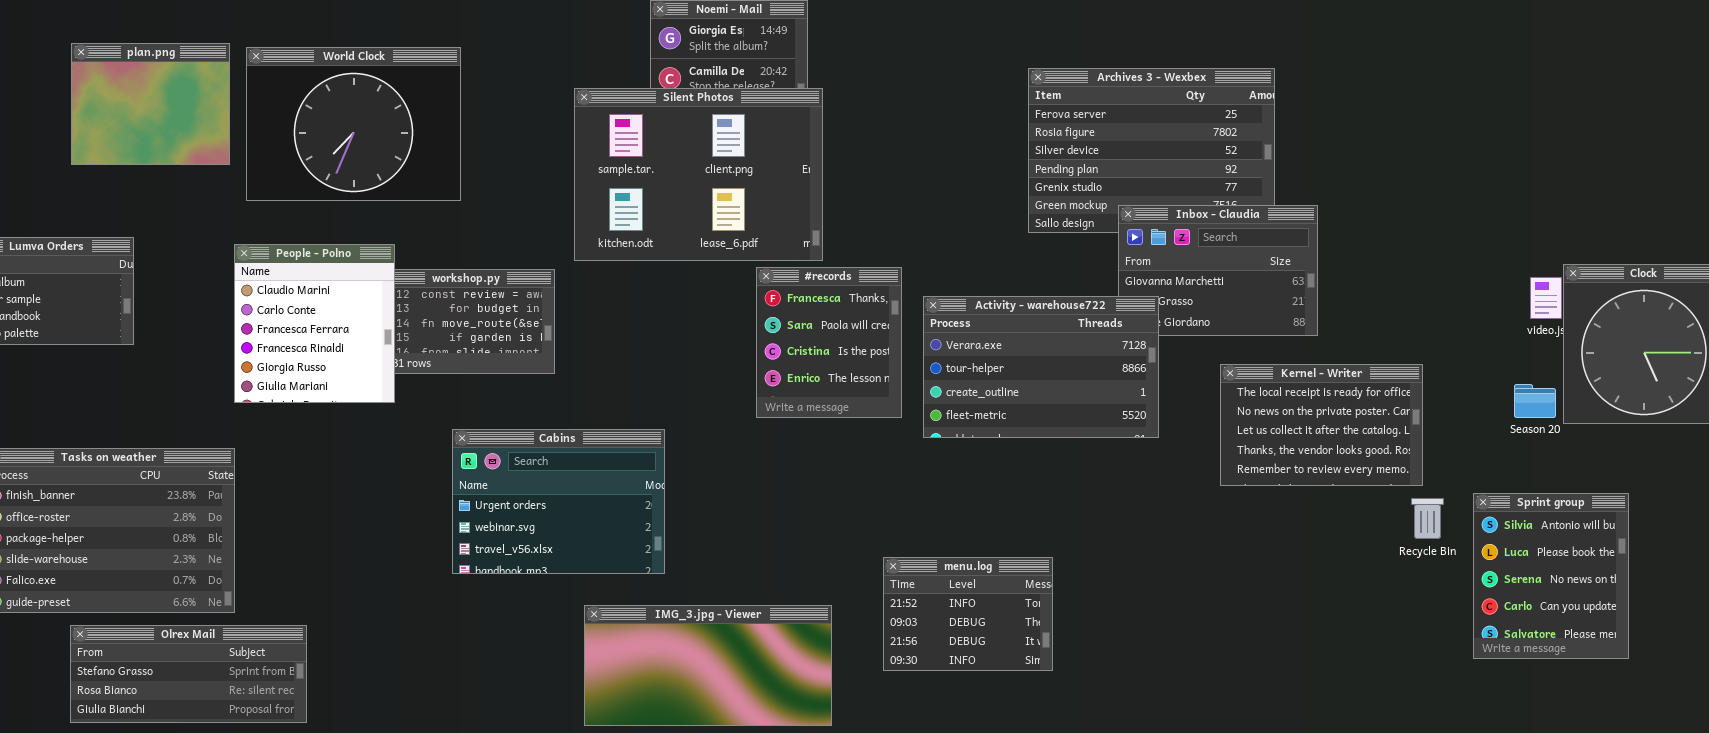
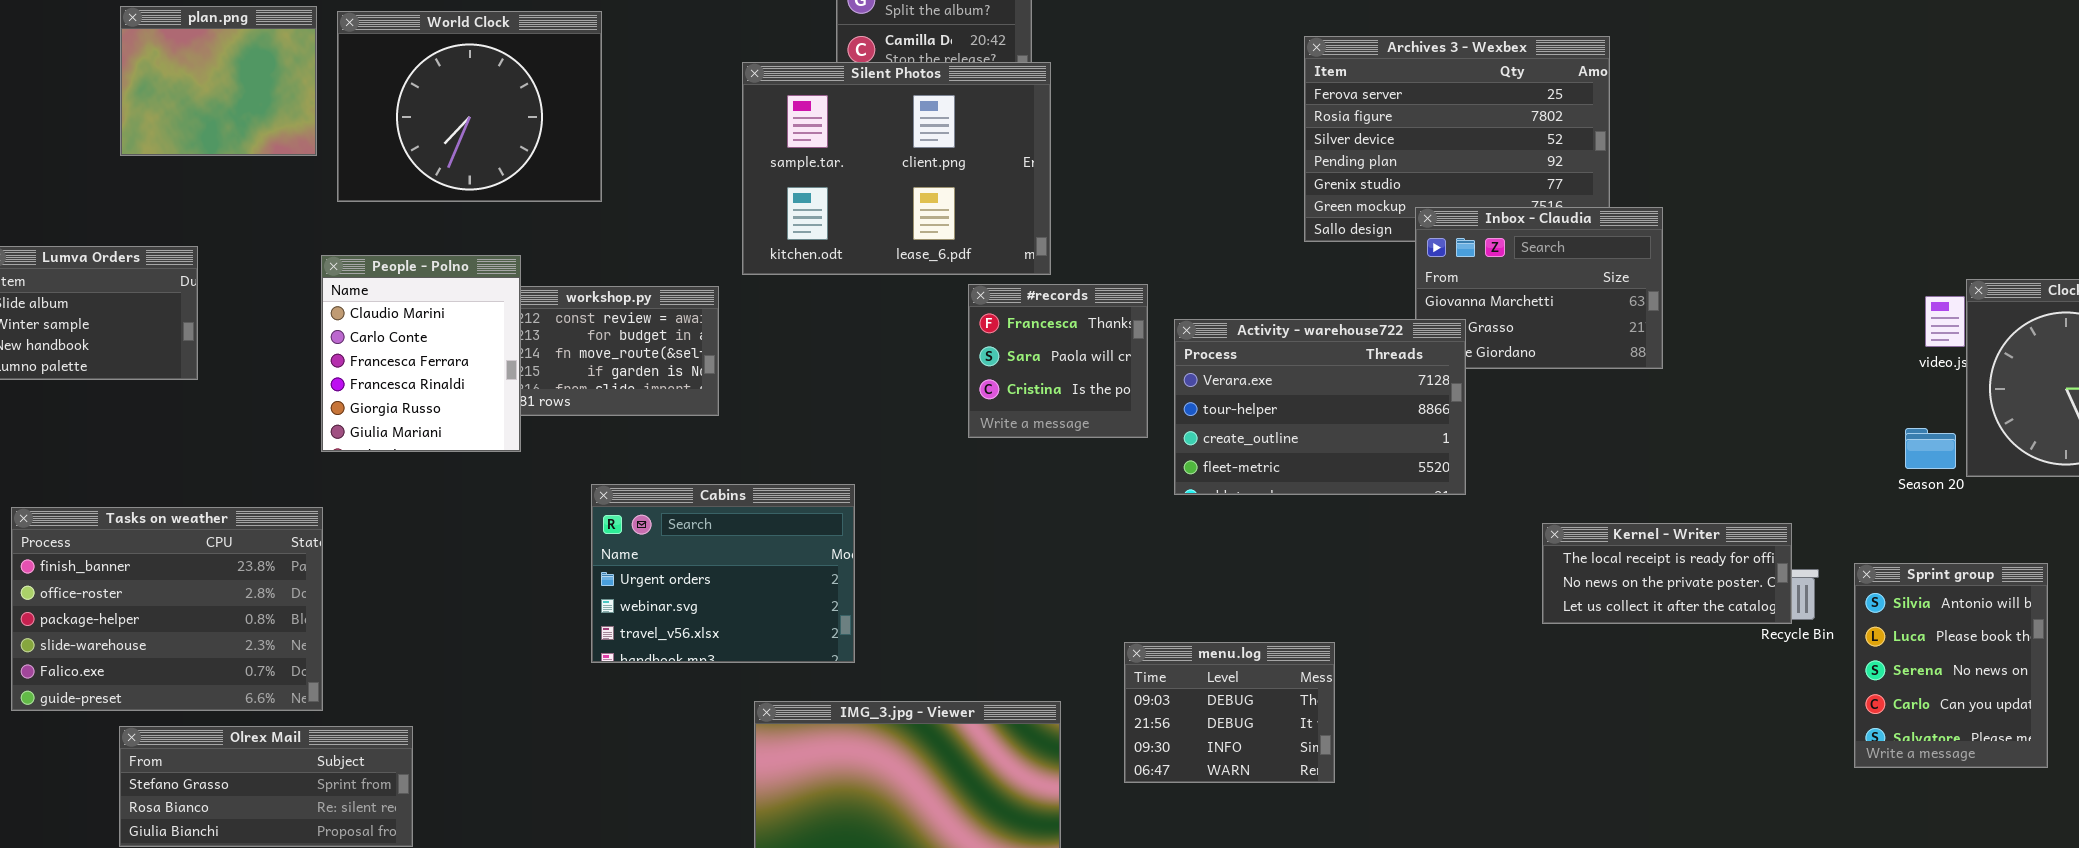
#records: [756,267,902,418] -> [968,284,1148,438], resized
Kernel - Writer: [1220,364,1423,486] -> [1542,523,1792,624], moved, resized
menu.log: [883,557,1053,671] -> [1124,642,1335,783], scrolled down 1 row

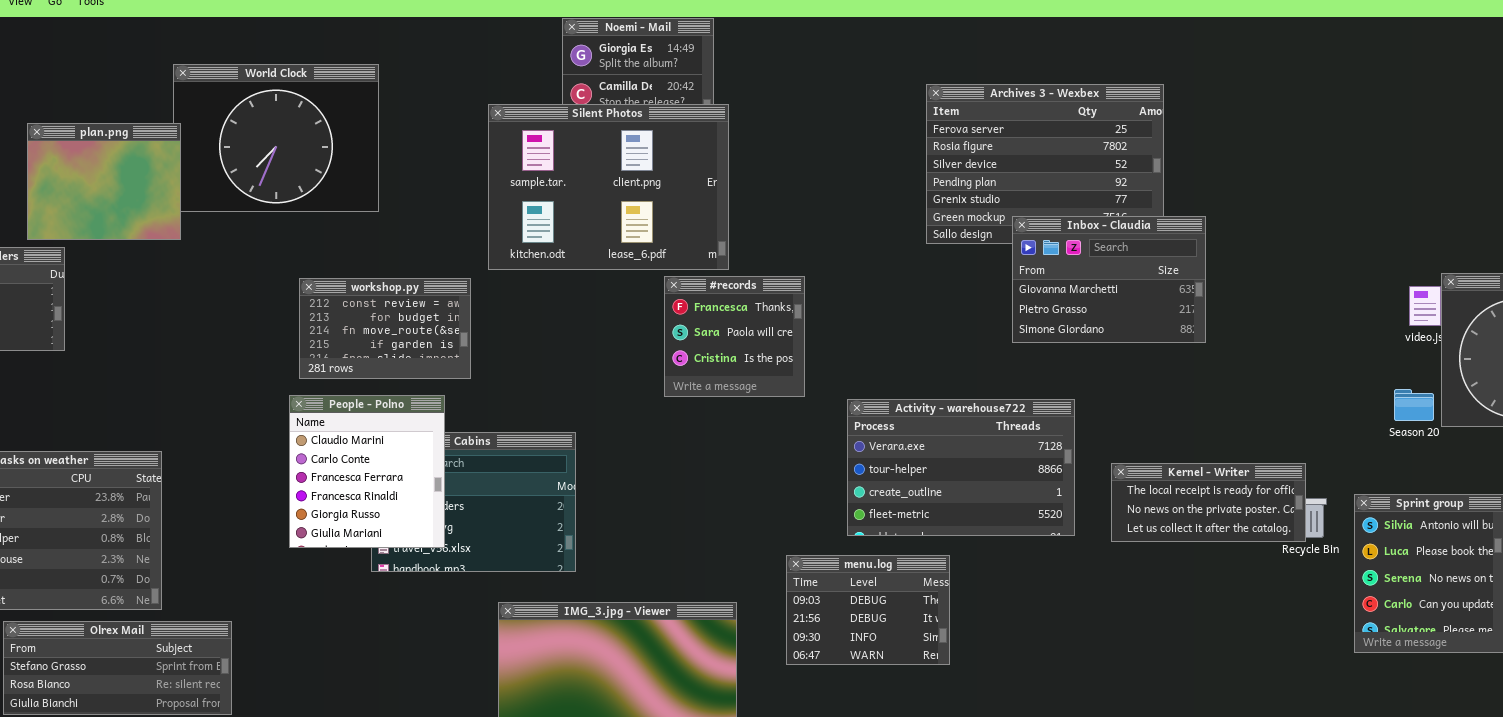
plan.png: [120,6,317,156] -> [27,123,181,240], moved
People - Polno: [321,255,521,452] -> [289,395,445,548], moved
Activity - warehouse722: [1174,319,1466,495] -> [847,399,1075,536], moved

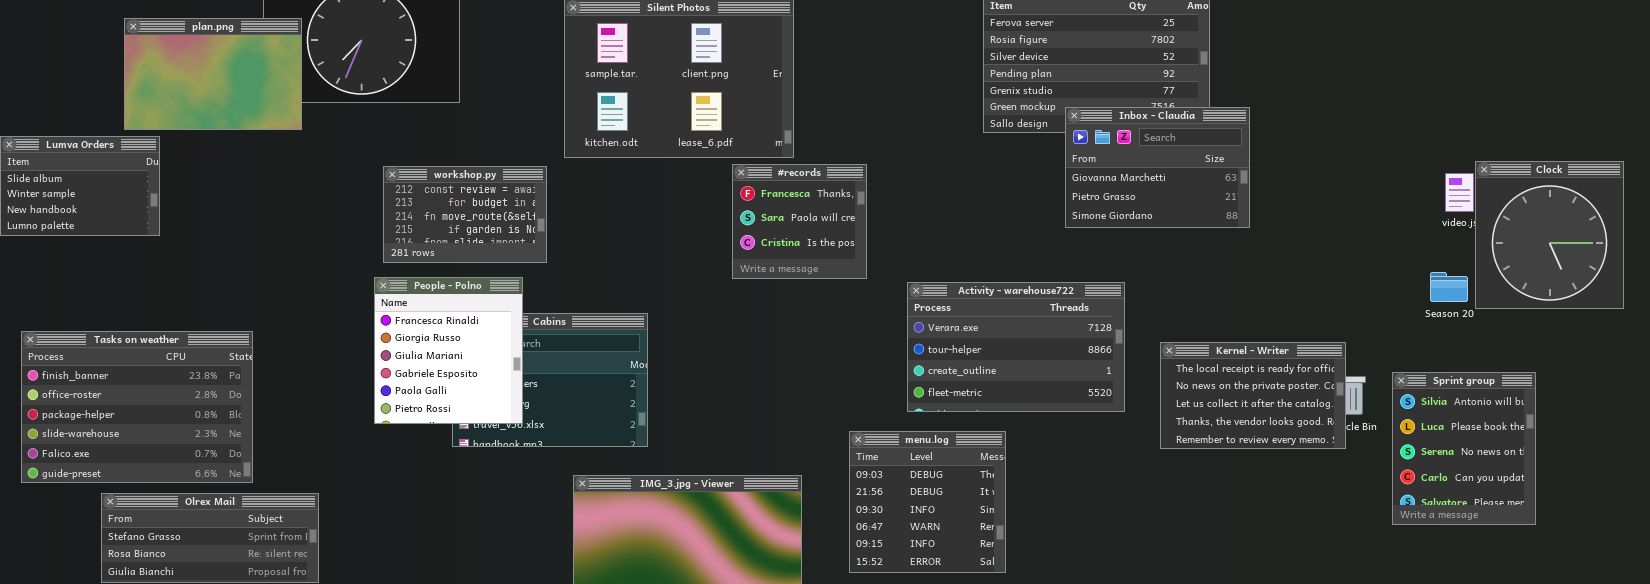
plan.png: [27,123,181,240] -> [124,18,302,130], resized
People - Polno: [289,395,445,548] -> [374,277,523,424], scrolled down 3 rows
Kernel - Writer: [1111,463,1306,542] -> [1160,342,1346,449], resized
menu.log: [786,555,950,665] -> [849,431,1006,573], resized

